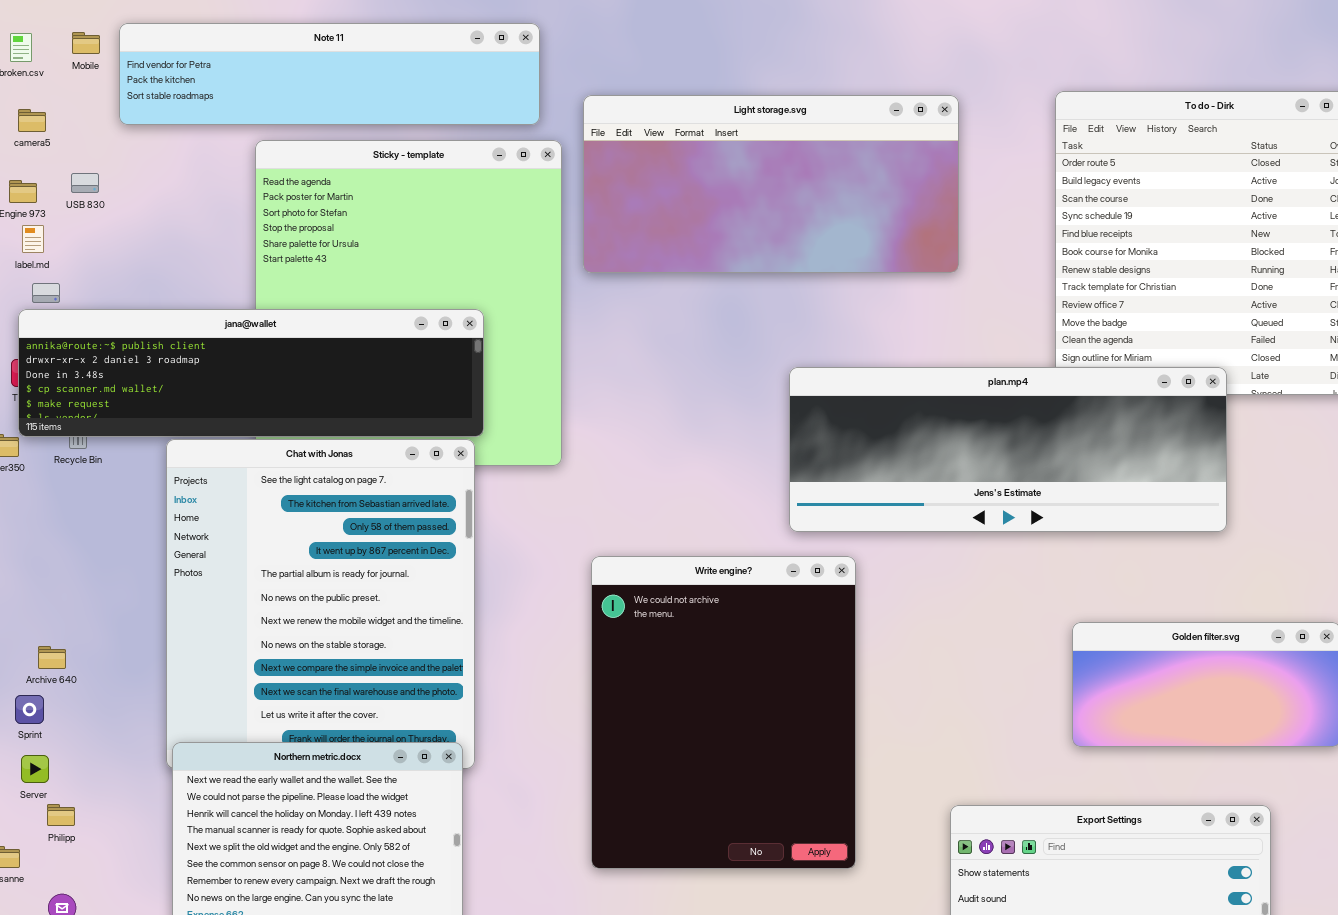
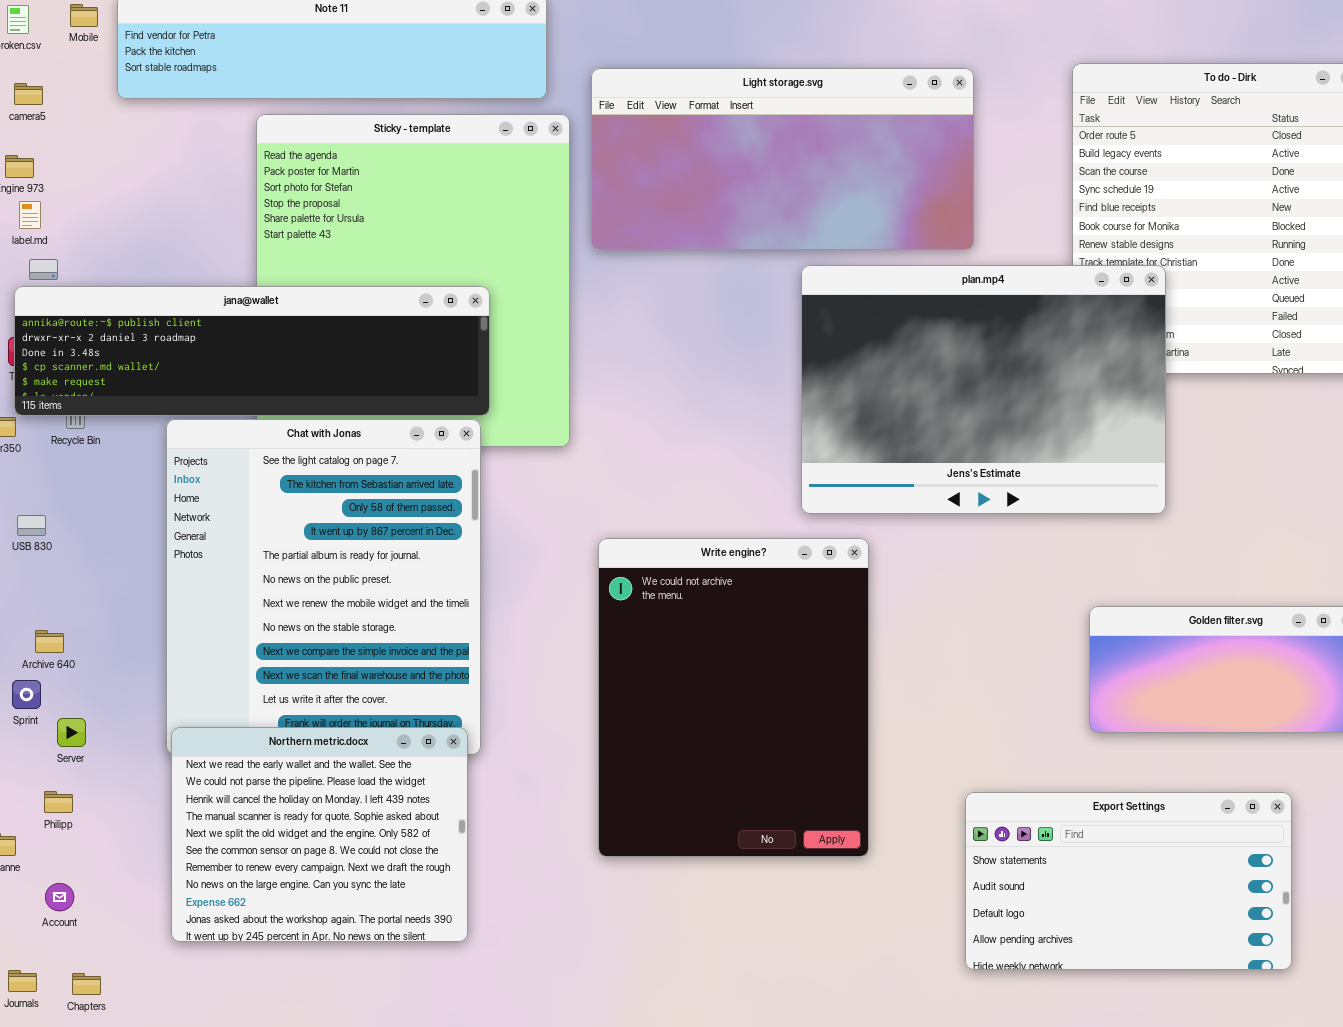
USB 830: [71,173,99,193] -> [17,515,46,536], moved
plan.mp4: [789,367,1227,532] -> [801,265,1166,514], resized
Server: [21,755,49,783] -> [57,718,86,747], moved

